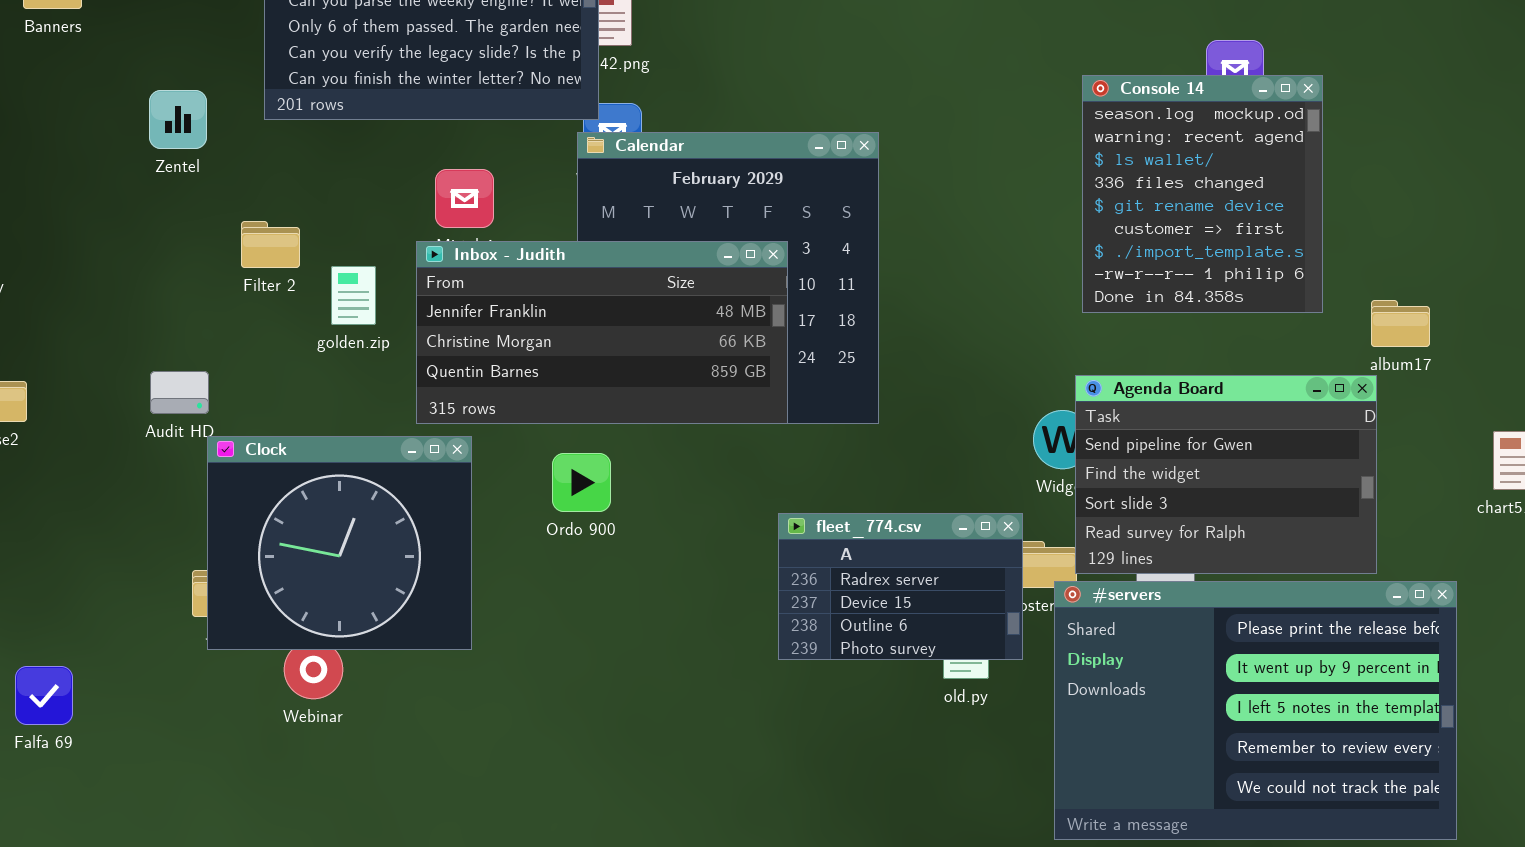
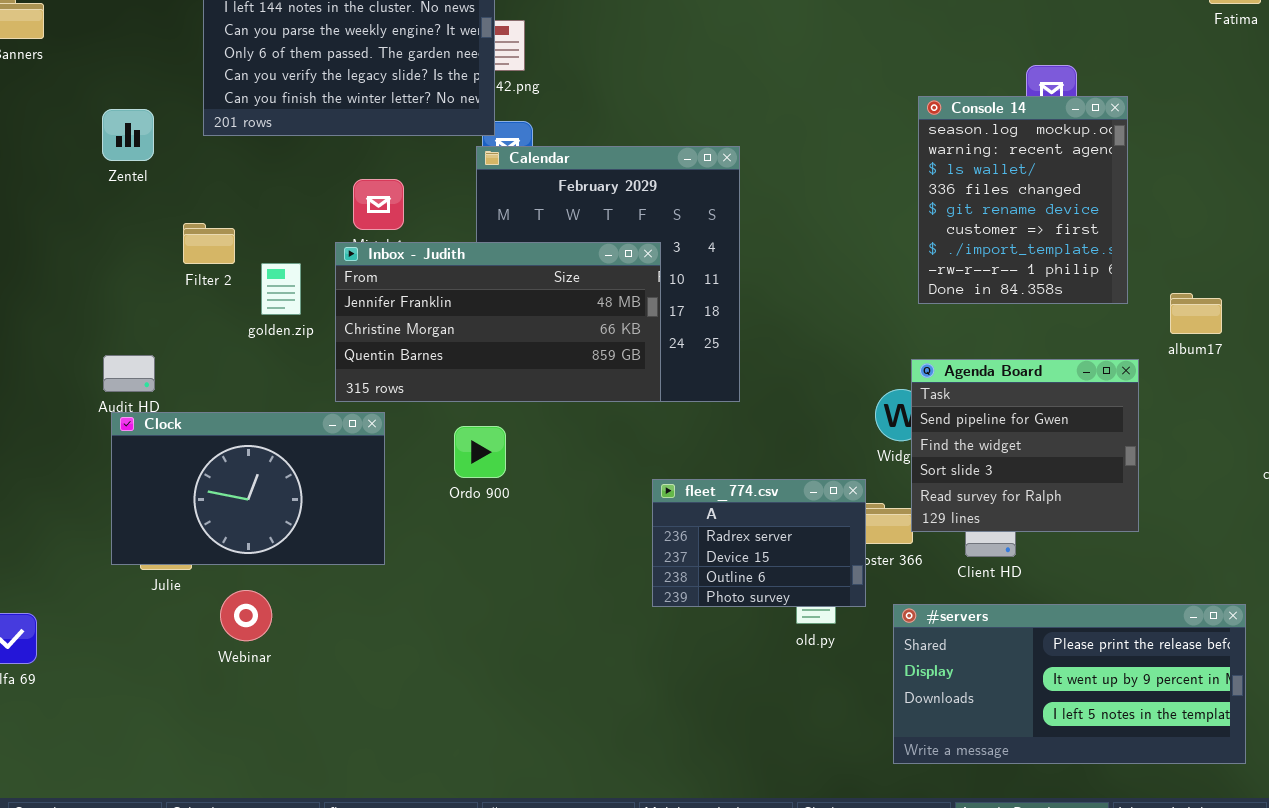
Agenda Board: [1075,375,1377,574] -> [911,359,1139,532], resized
Clock: [207,436,472,650] -> [111,412,385,565], resized
#servers: [1054,581,1457,840] -> [893,604,1246,764], resized

